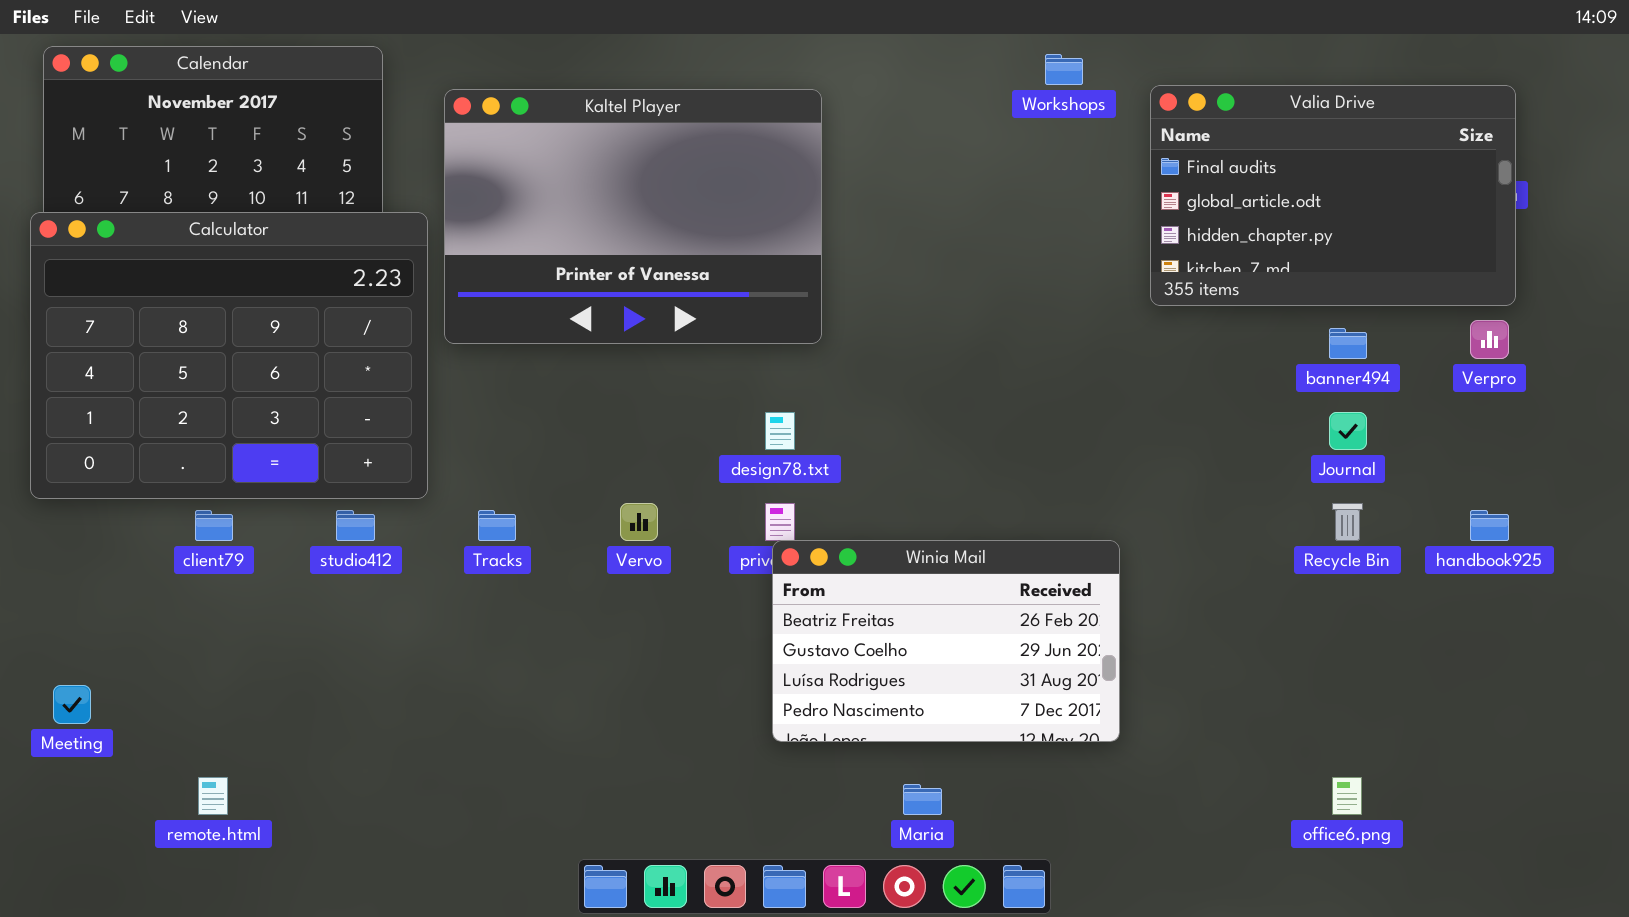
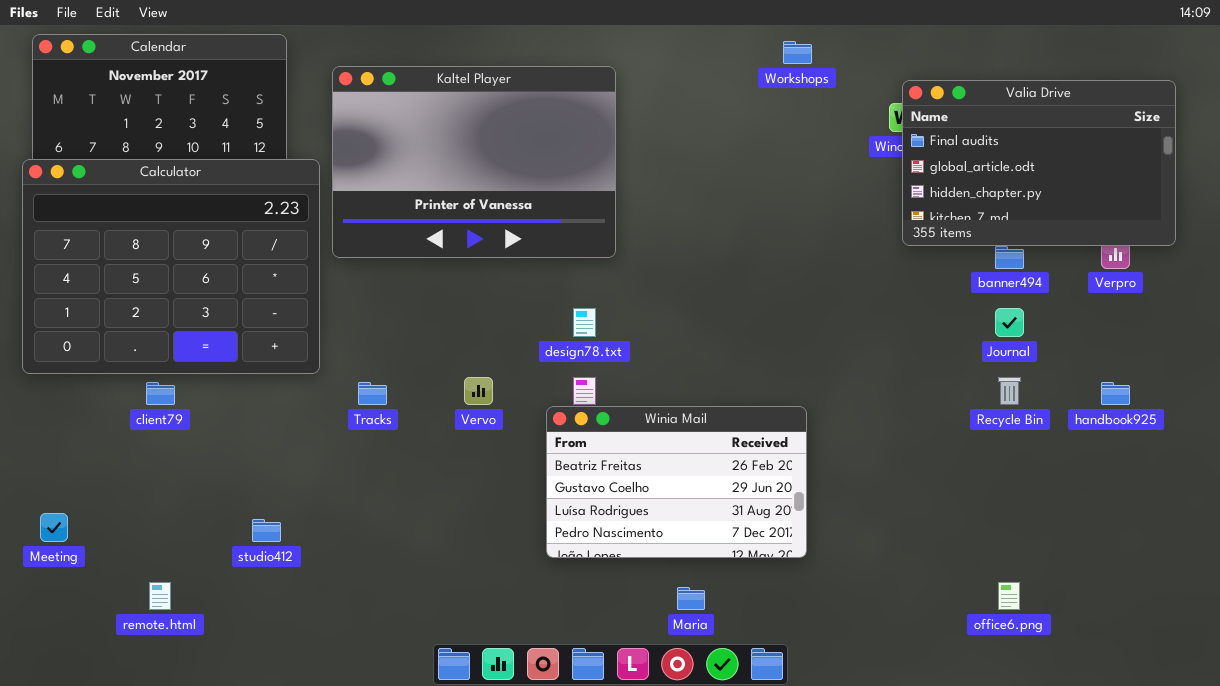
Valia Drive: [1150,85,1516,306] -> [902,80,1176,246], moved
studio412: [336,510,375,541] -> [252,519,281,542], moved
Winia Mail: [772,540,1120,742] -> [546,406,807,558], moved

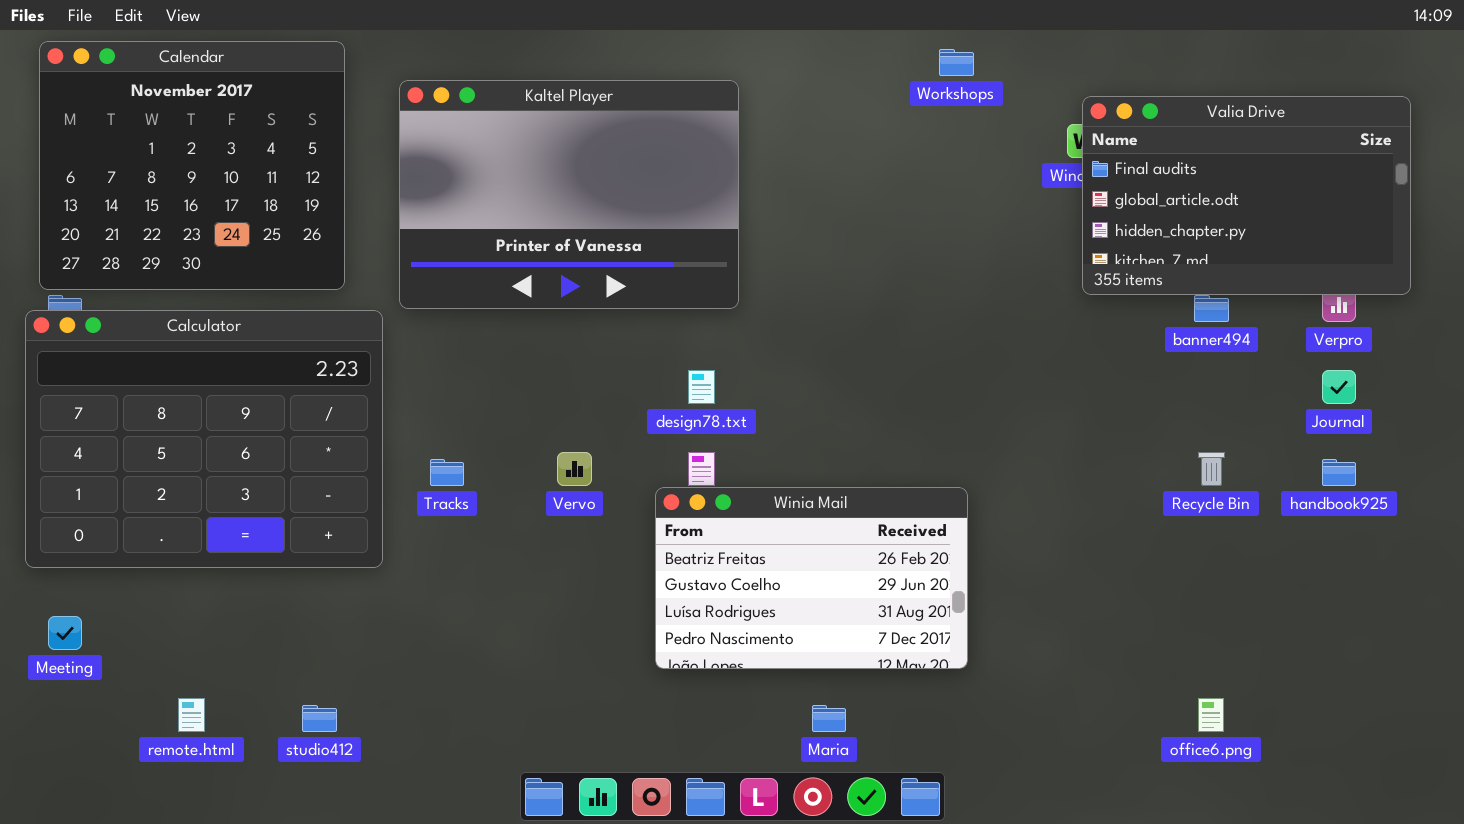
Calculator: [22,159,320,374] -> [25,310,383,568], moved
Journal: [995,308,1024,337] -> [1322,370,1356,404], moved
studio412: [252,519,281,542] -> [302,705,337,732], moved

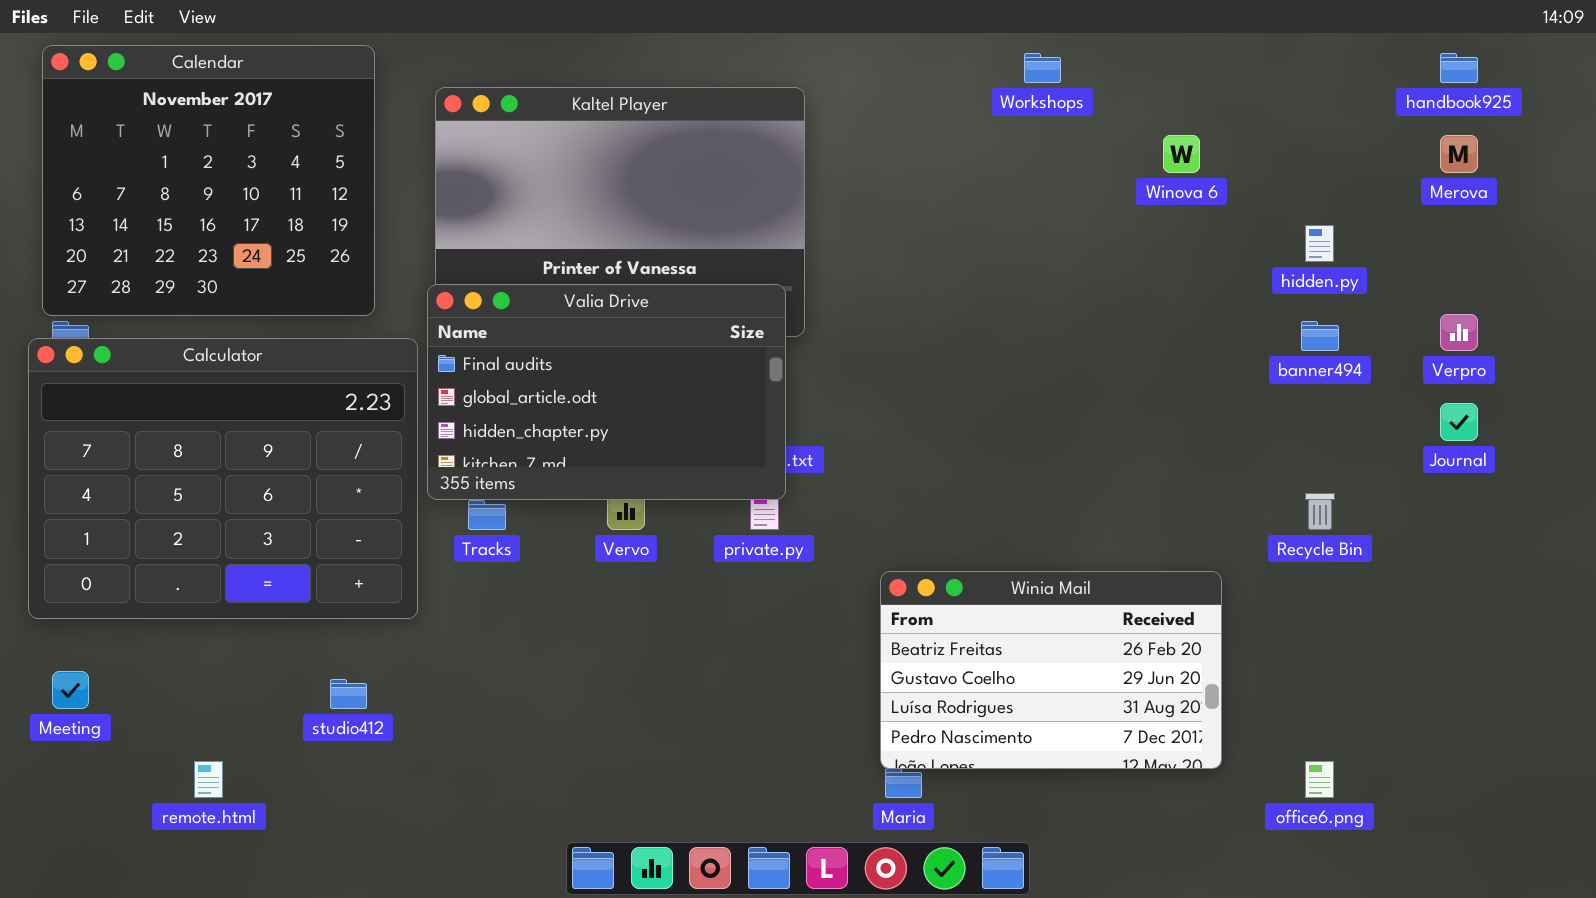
Valia Drive: [1082,96,1411,295] -> [427,284,786,500], moved
handbook925: [1322,459,1356,486] -> [1440,53,1478,83], moved
Winia Mail: [655,487,968,669] -> [880,571,1222,769], moved
studio412: [302,705,337,732] -> [330,679,367,709], moved

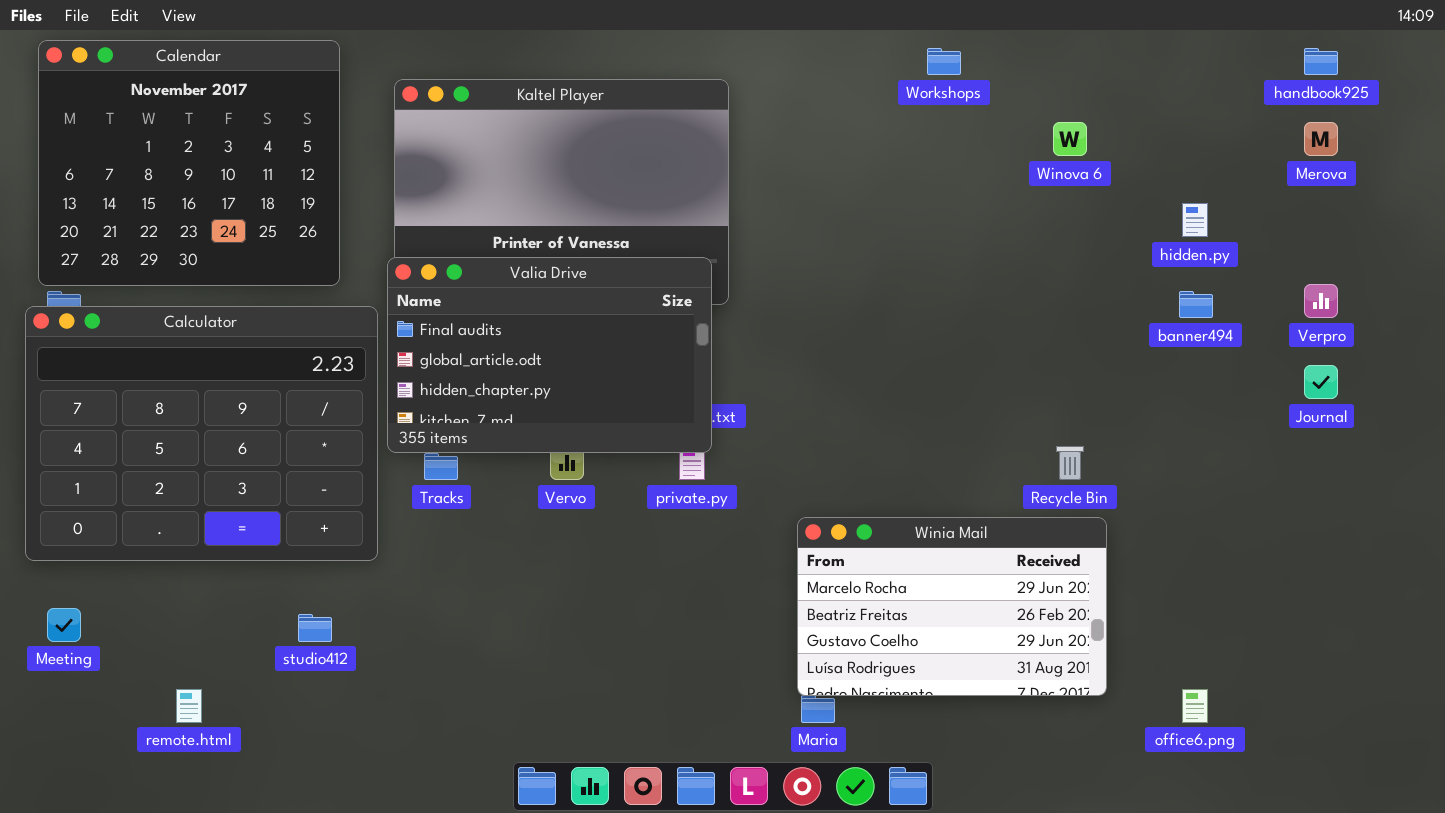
Recycle Bin: [1305,493,1335,530] -> [1056,446,1084,480], moved
Winia Mail: [880,571,1222,769] -> [797,517,1107,696], scrolled up 1 row

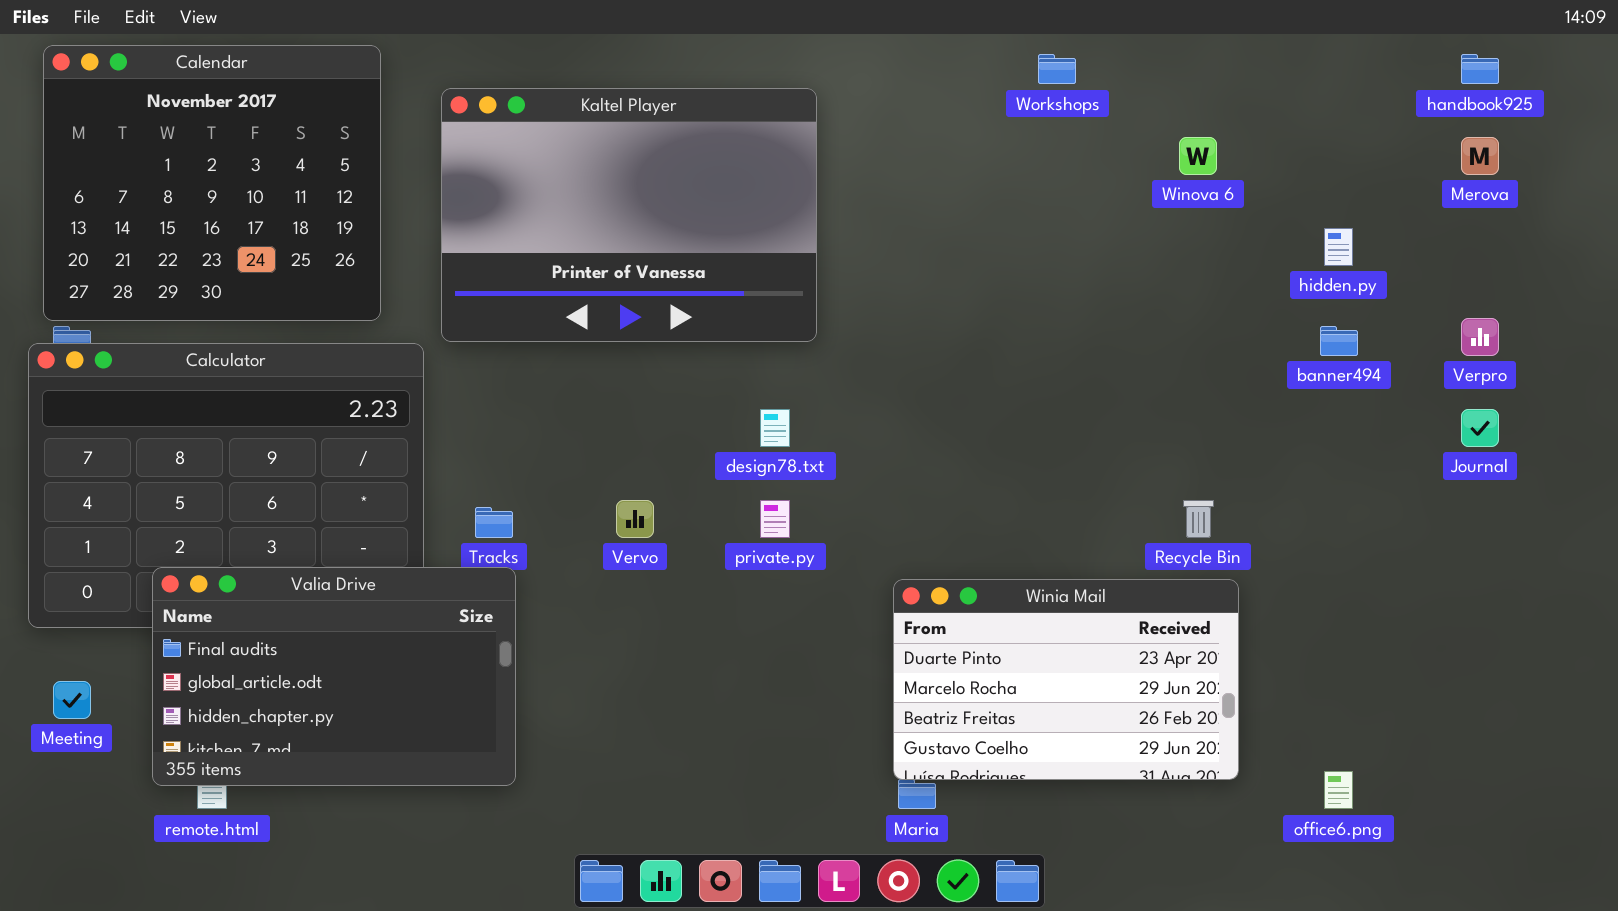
Valia Drive: [387,257,712,453] -> [152,567,516,786], moved
Winia Mail: [797,517,1107,696] -> [893,579,1239,780], scrolled up 1 row

